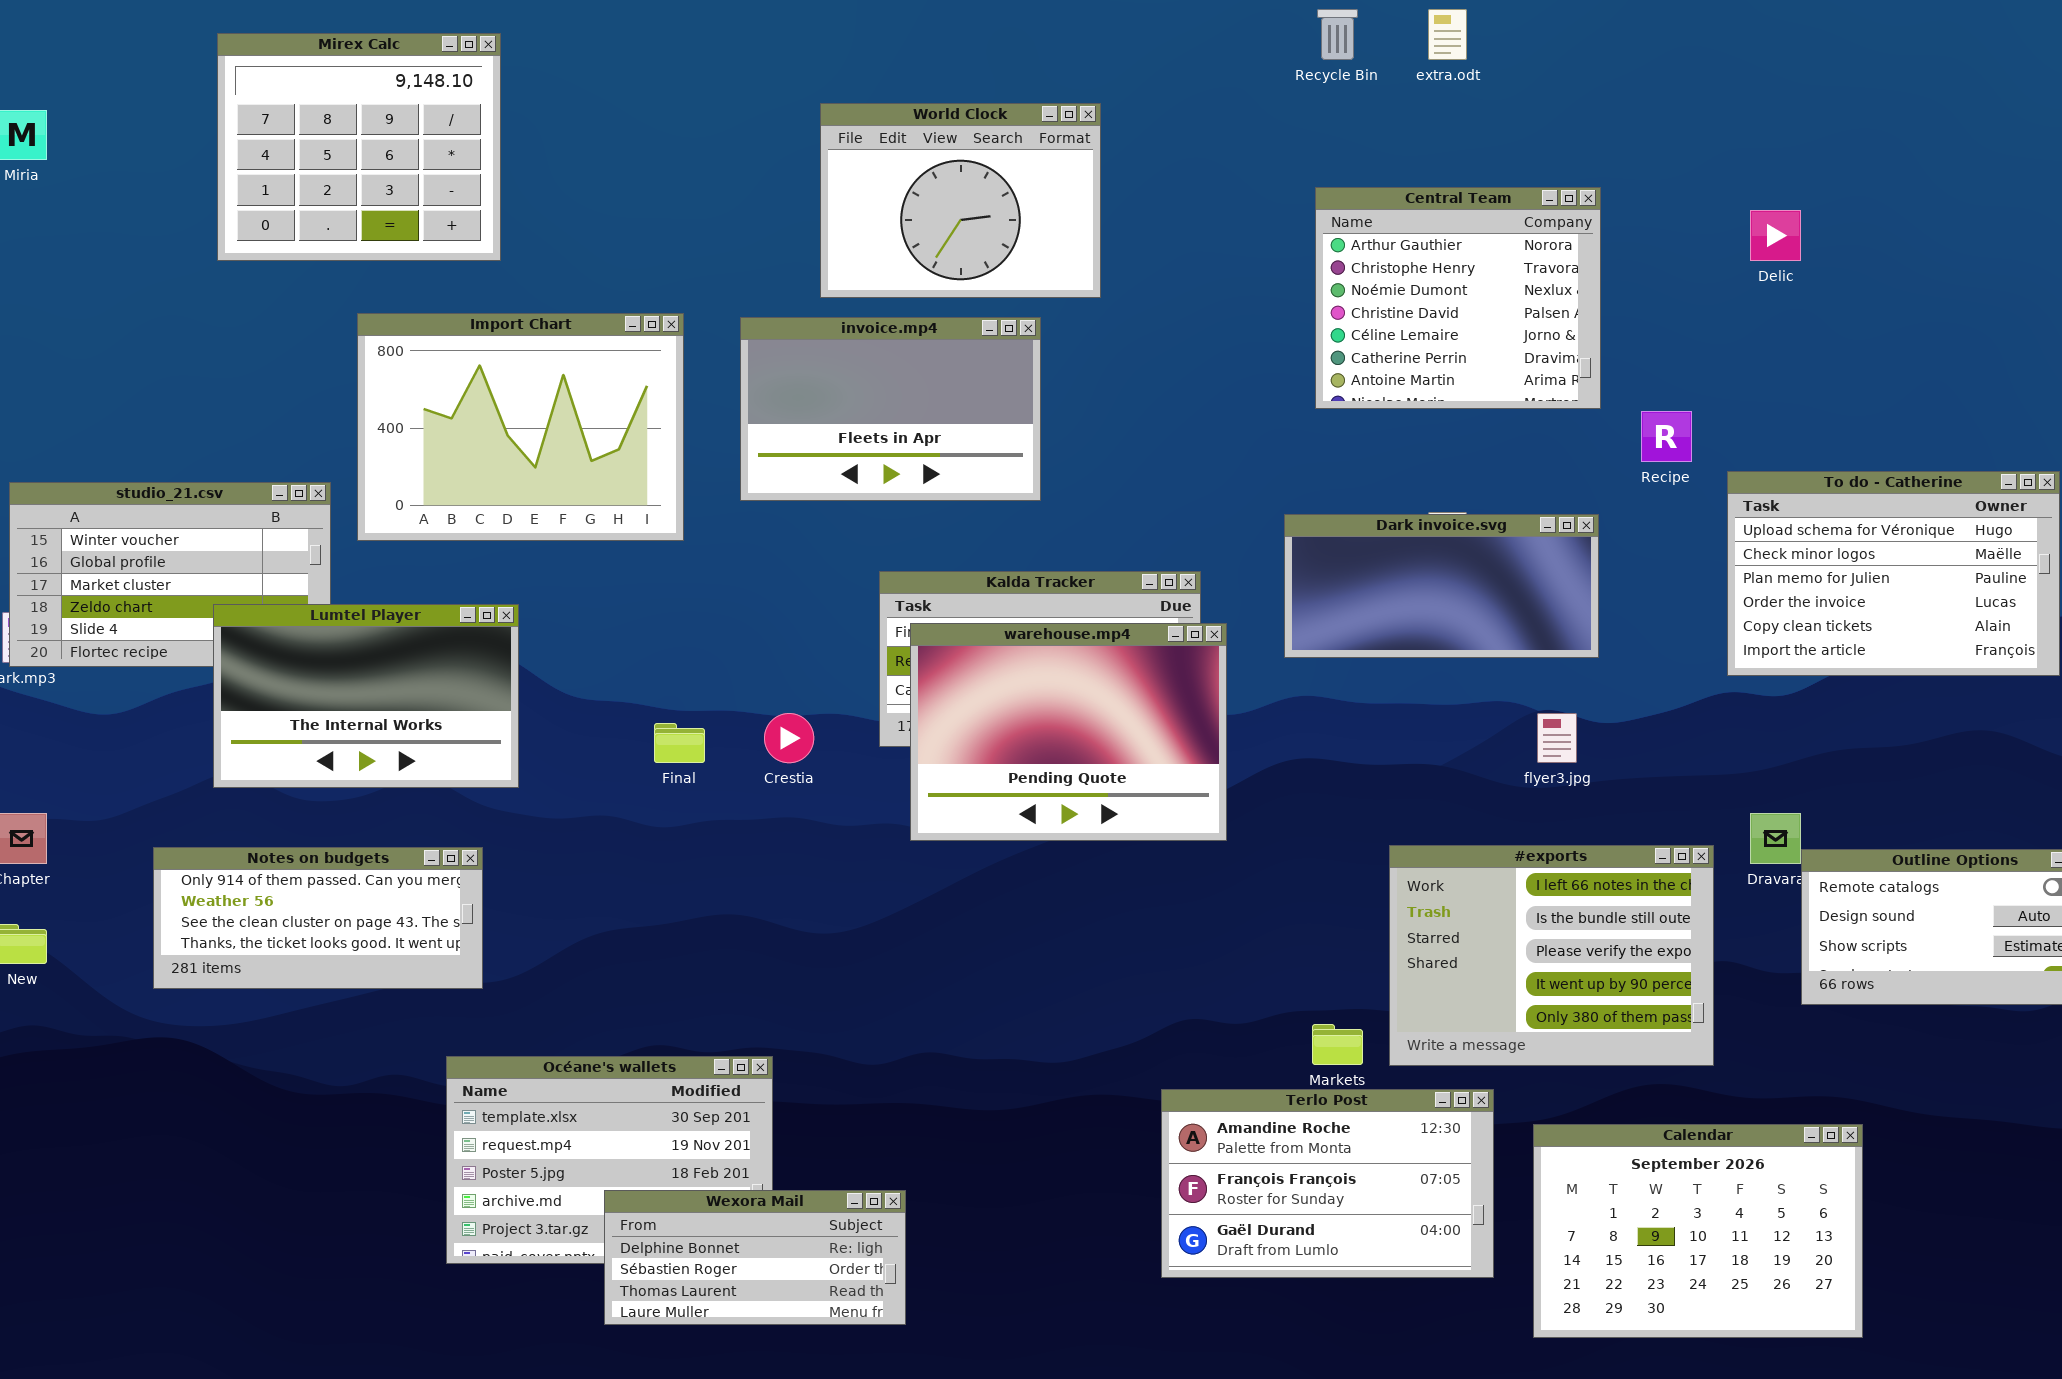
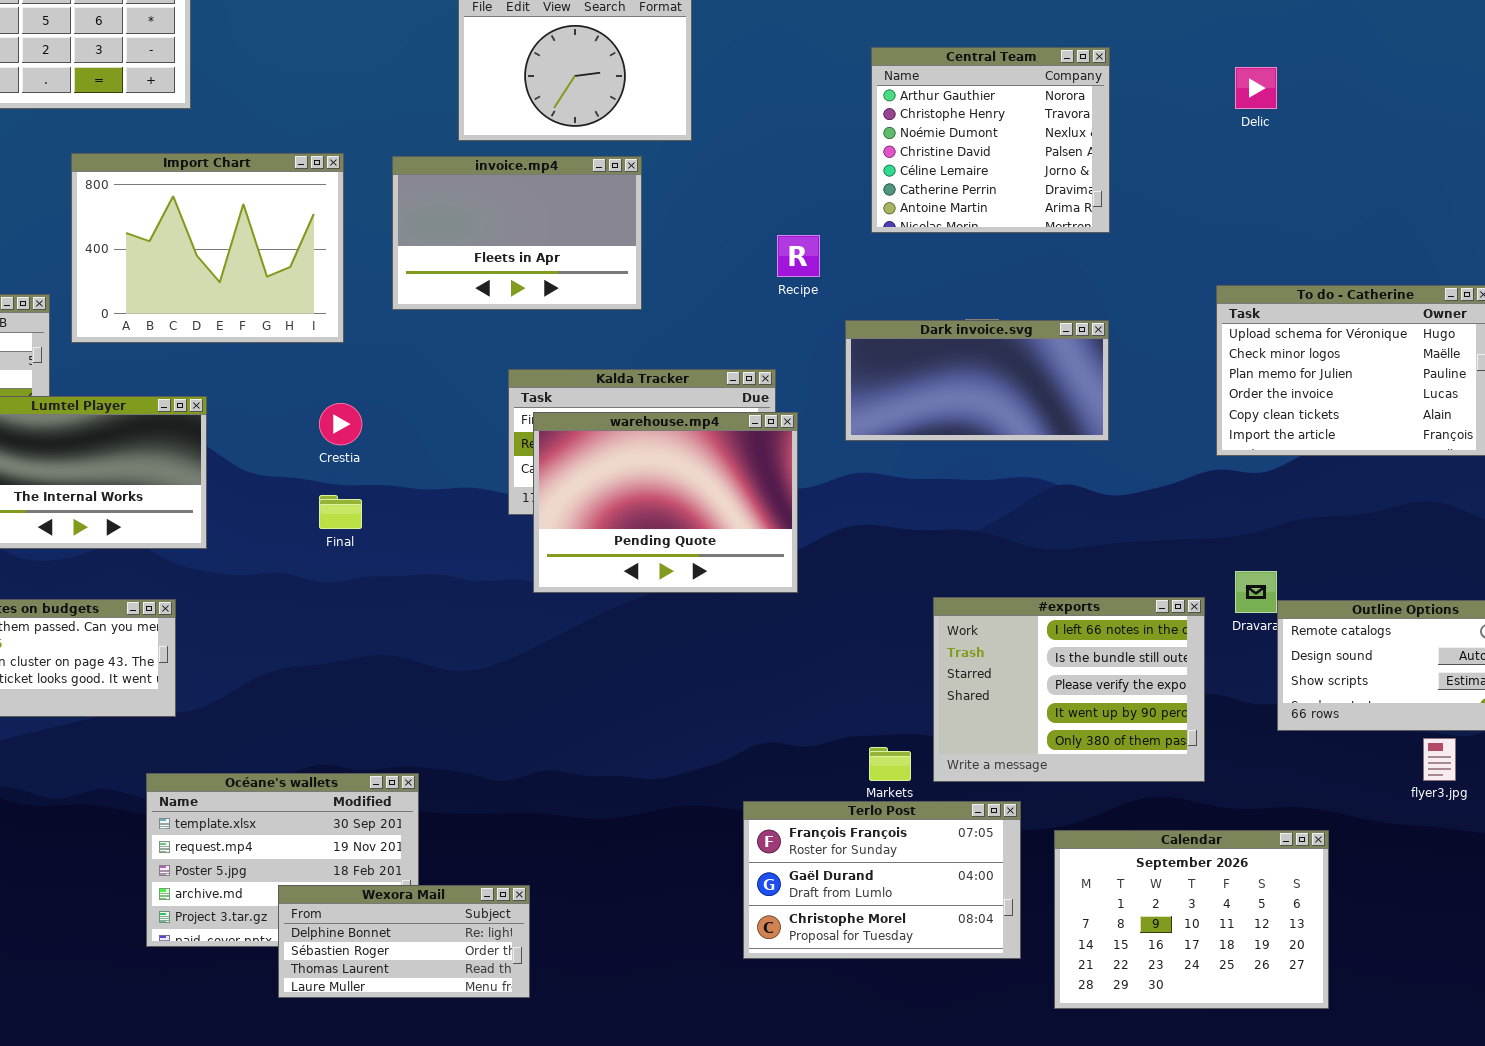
Recipe: [1641,411,1692,462] -> [777,235,820,277], moved
Crestia: [764,713,814,763] -> [319,403,362,445], moved
flyer3.jpg: [1537,713,1577,763] -> [1423,738,1456,781], moved
Terlo Post: [1161,1089,1494,1278] -> [743,801,1021,959], scrolled down 1 row

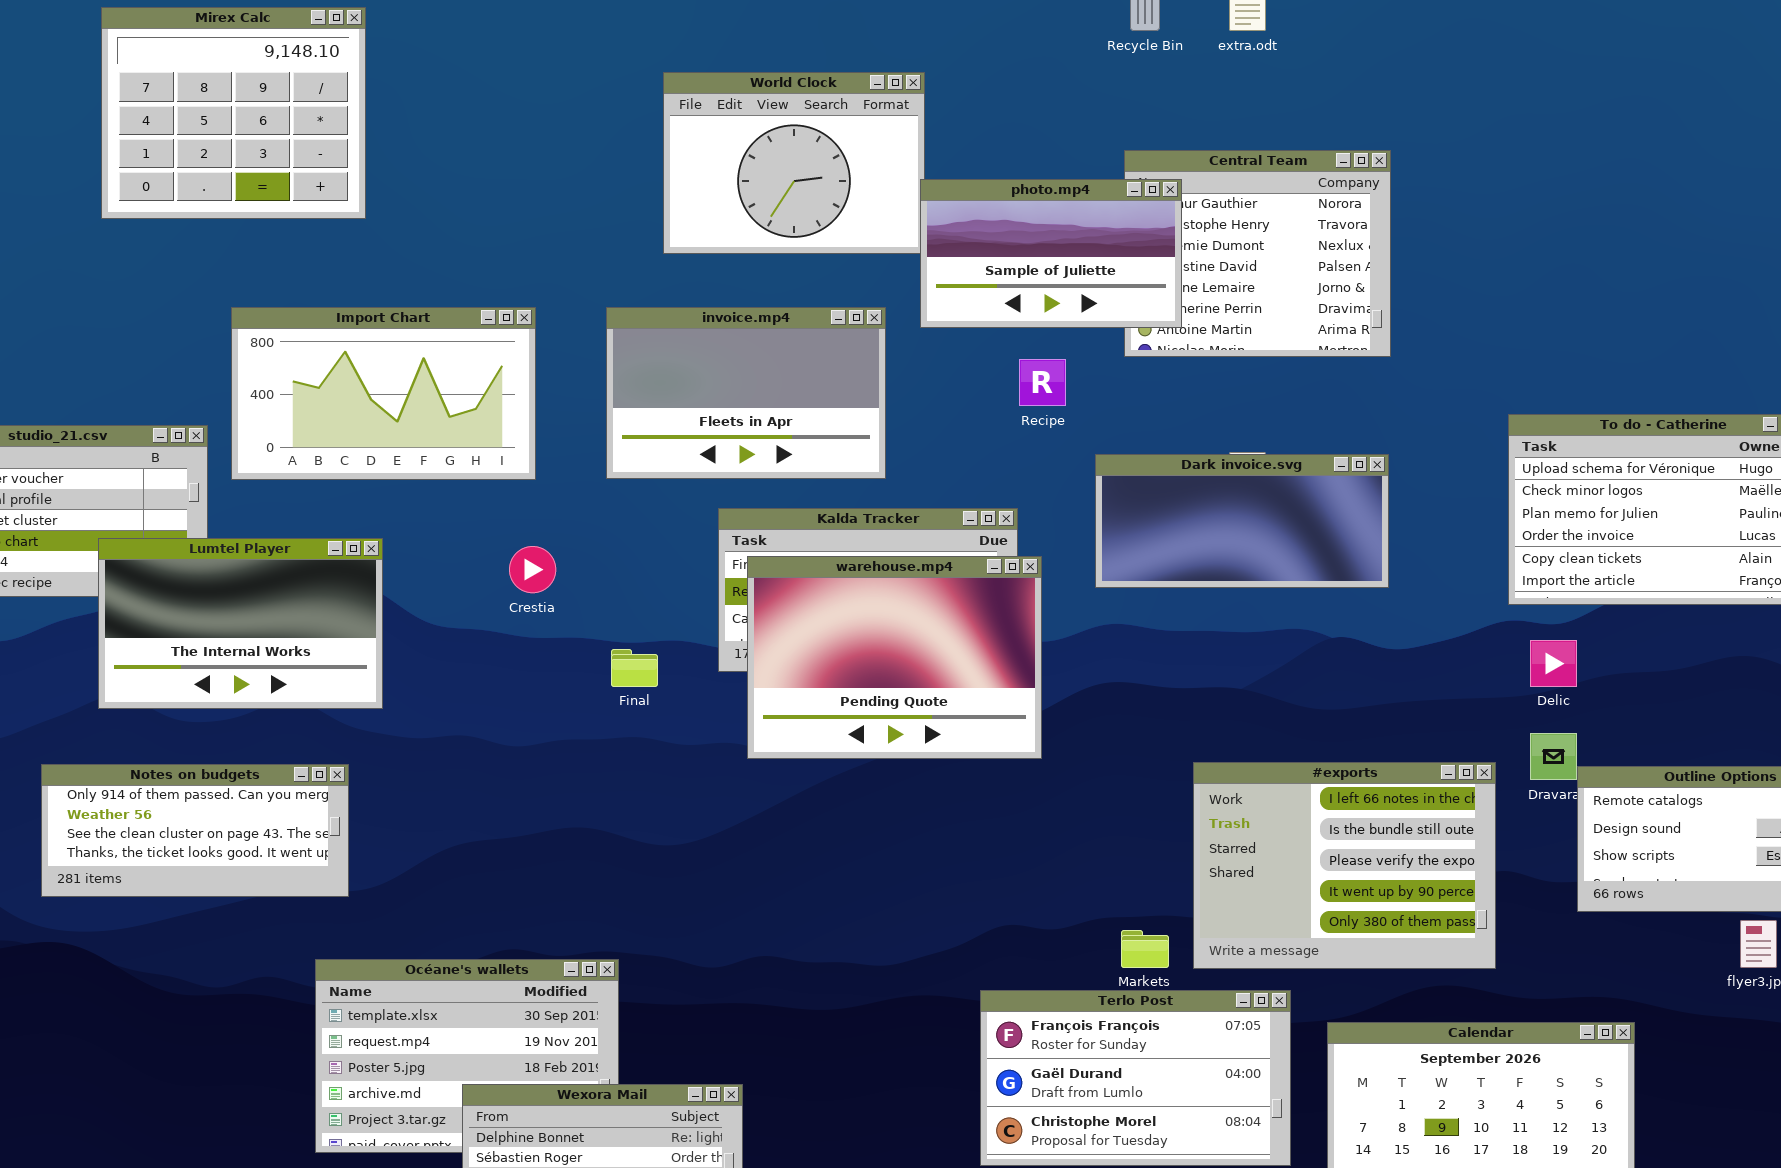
Delic: [1235,67,1277,109] -> [1530,640,1577,687], moved
photo.mp4: none -> [920,179,1182,328], opened
Import Chart: [71,153,344,343] -> [231,307,536,480], resized
invoice.mp4: [392,156,642,310] -> [606,307,886,479], moved
Final: [319,495,362,529] -> [611,649,658,687], moved

